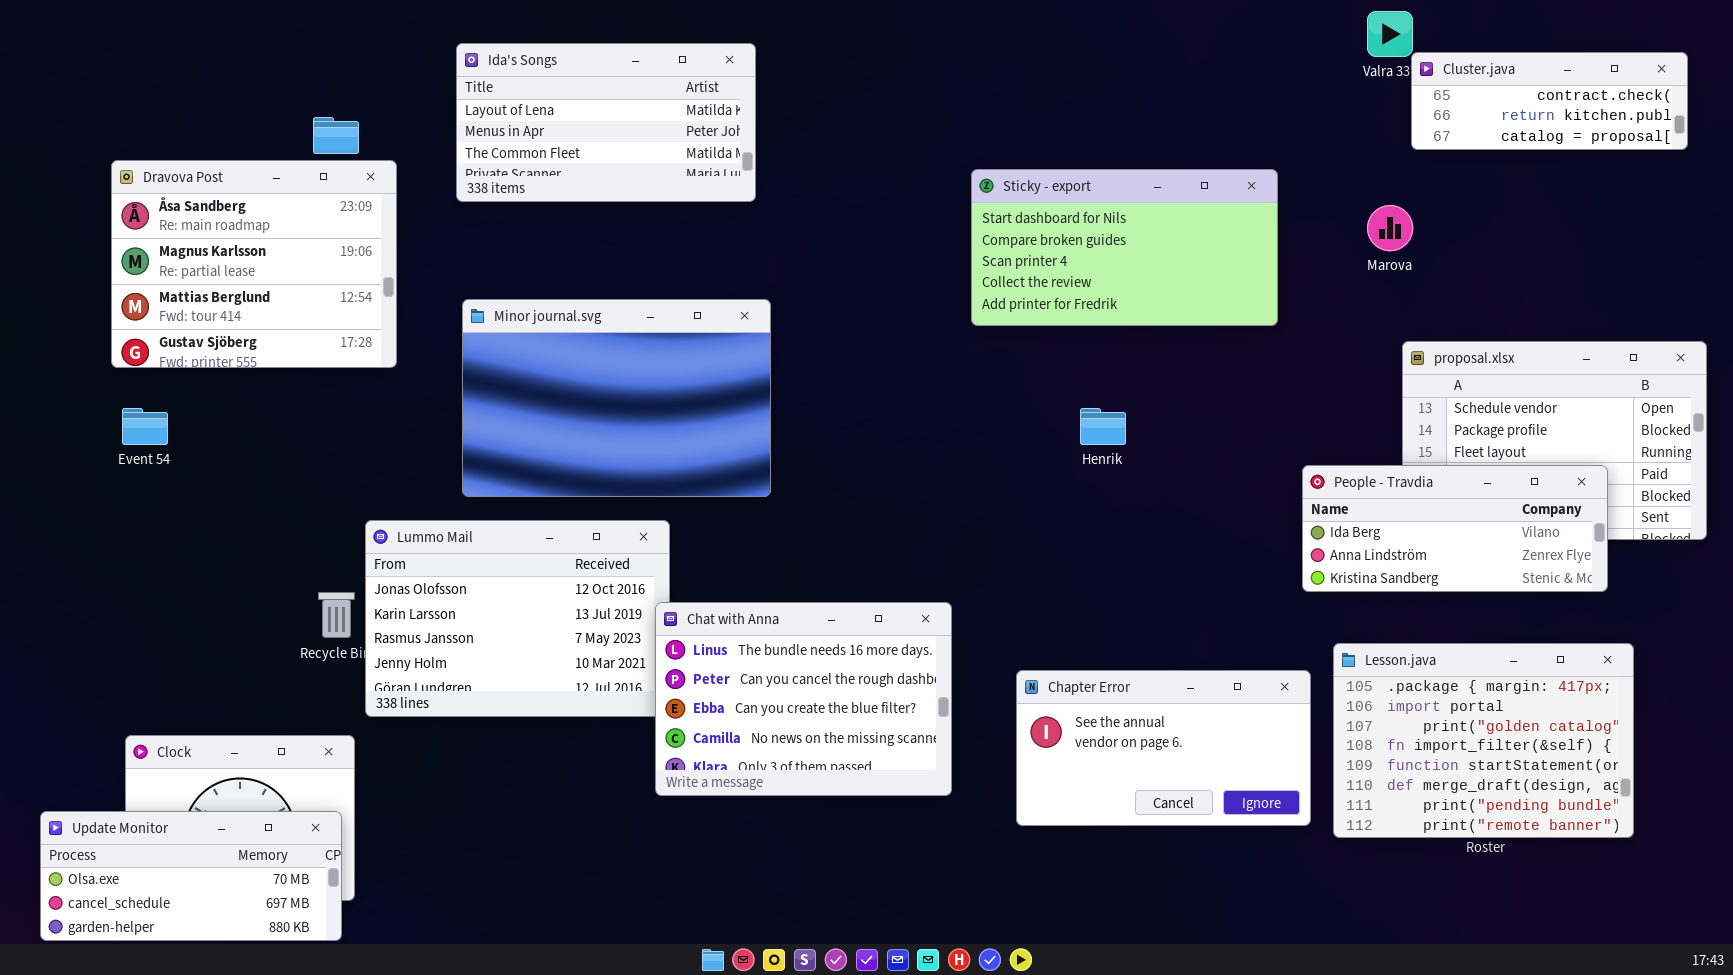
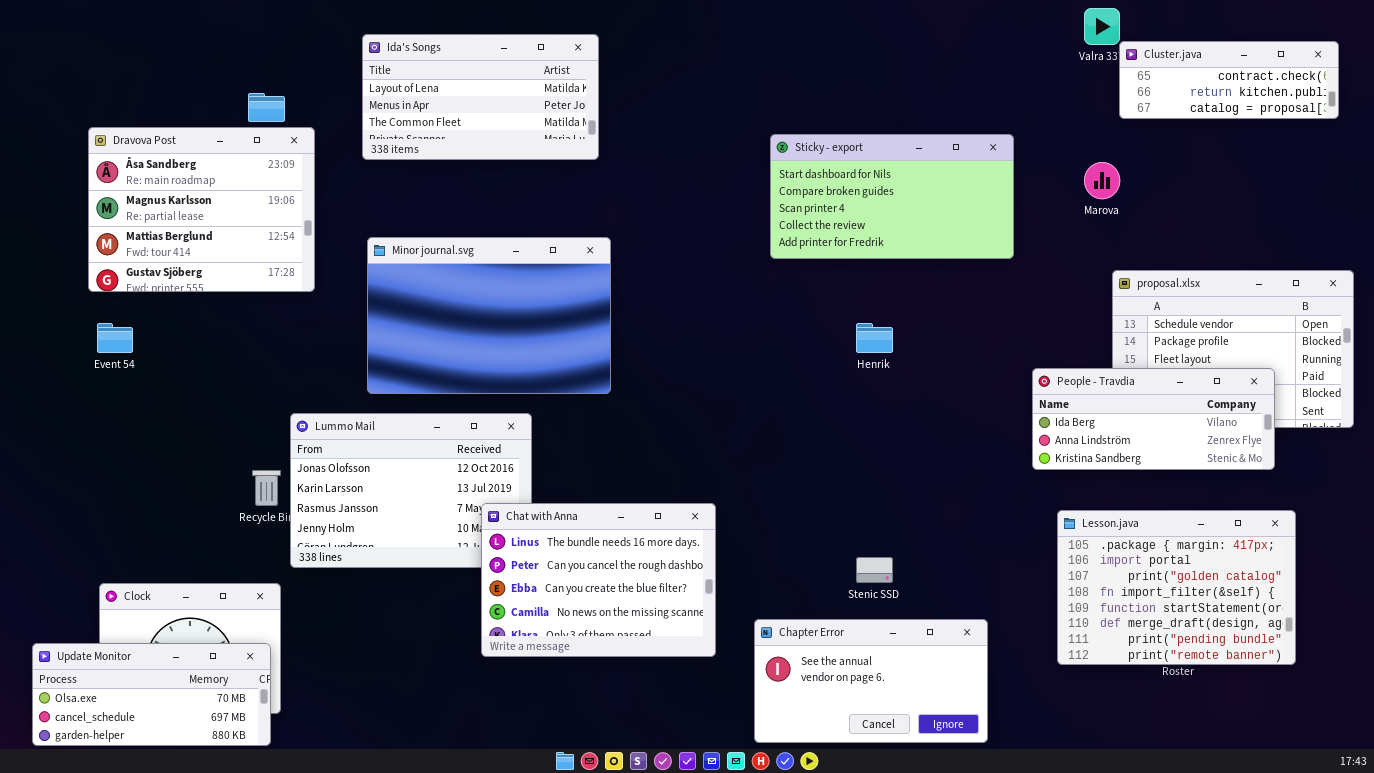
Chat with Anna: [655,602,952,796] -> [481,503,716,657], moved
Chapter Error: [1016,670,1311,826] -> [754,619,988,743], moved

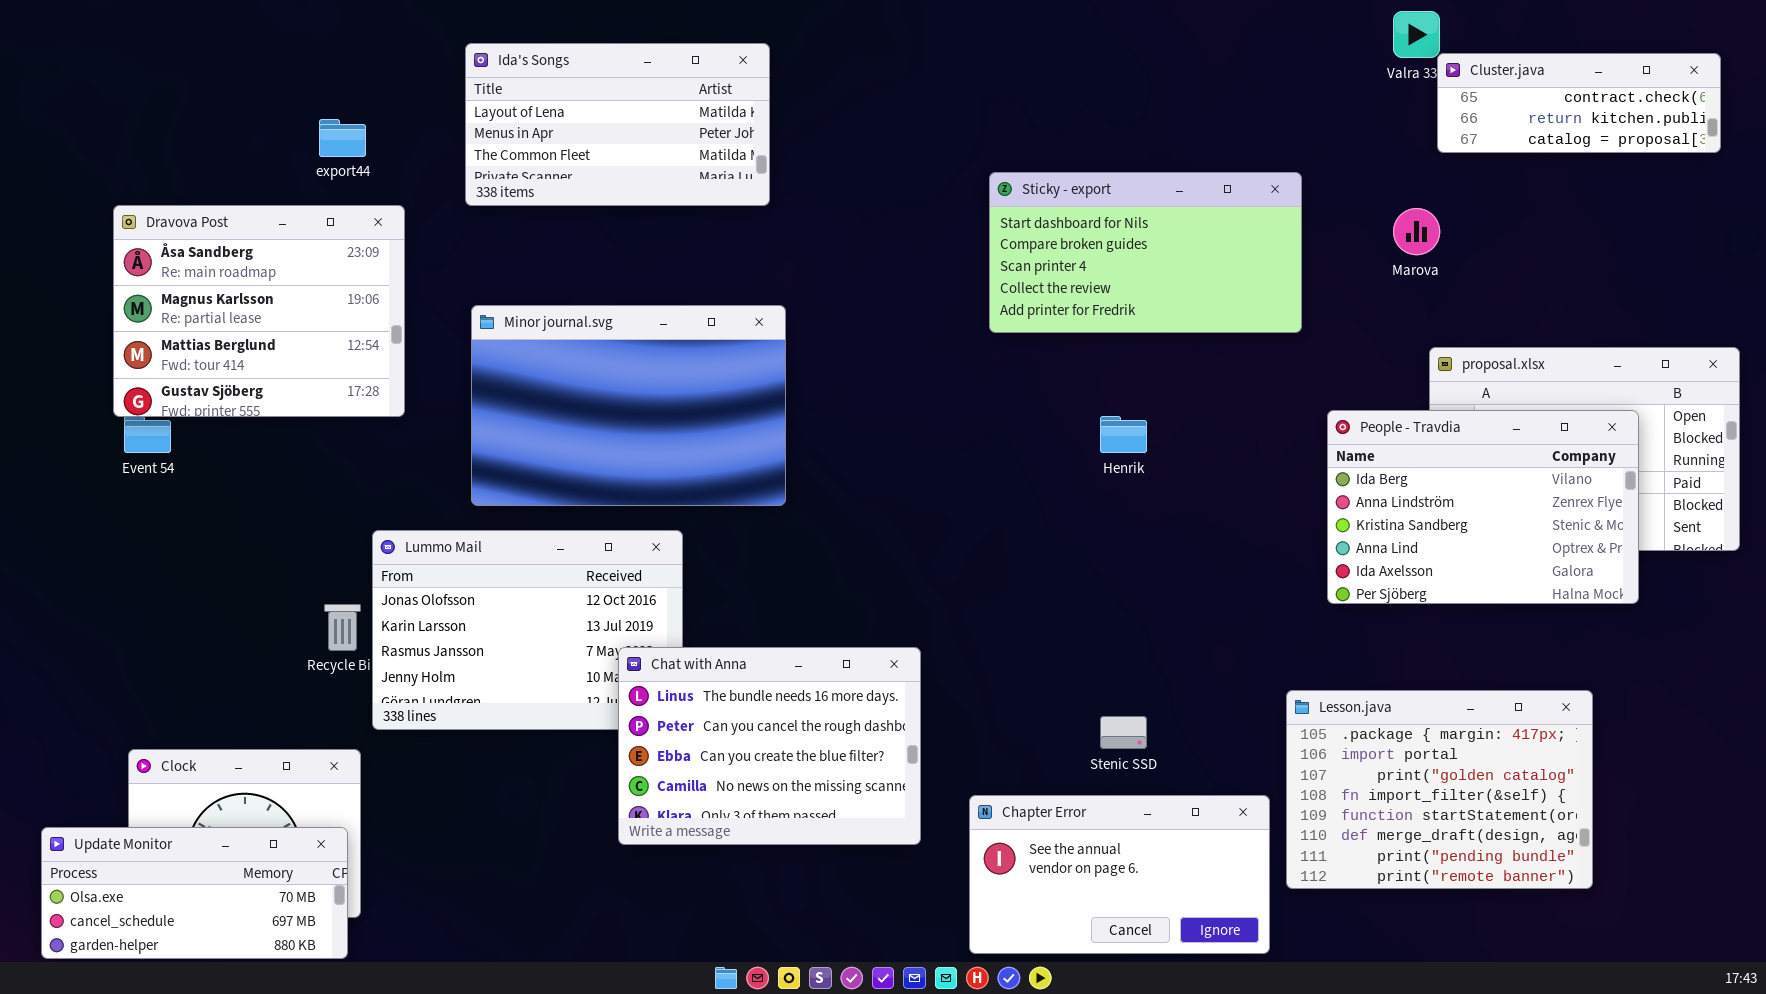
Dravova Post: [88,127,315,292] -> [113,205,405,417], moved
People - Travdia: [1032,368,1275,470] -> [1327,410,1639,604], resized
Lesson.java: [1057,510,1296,665] -> [1286,690,1593,889], moved

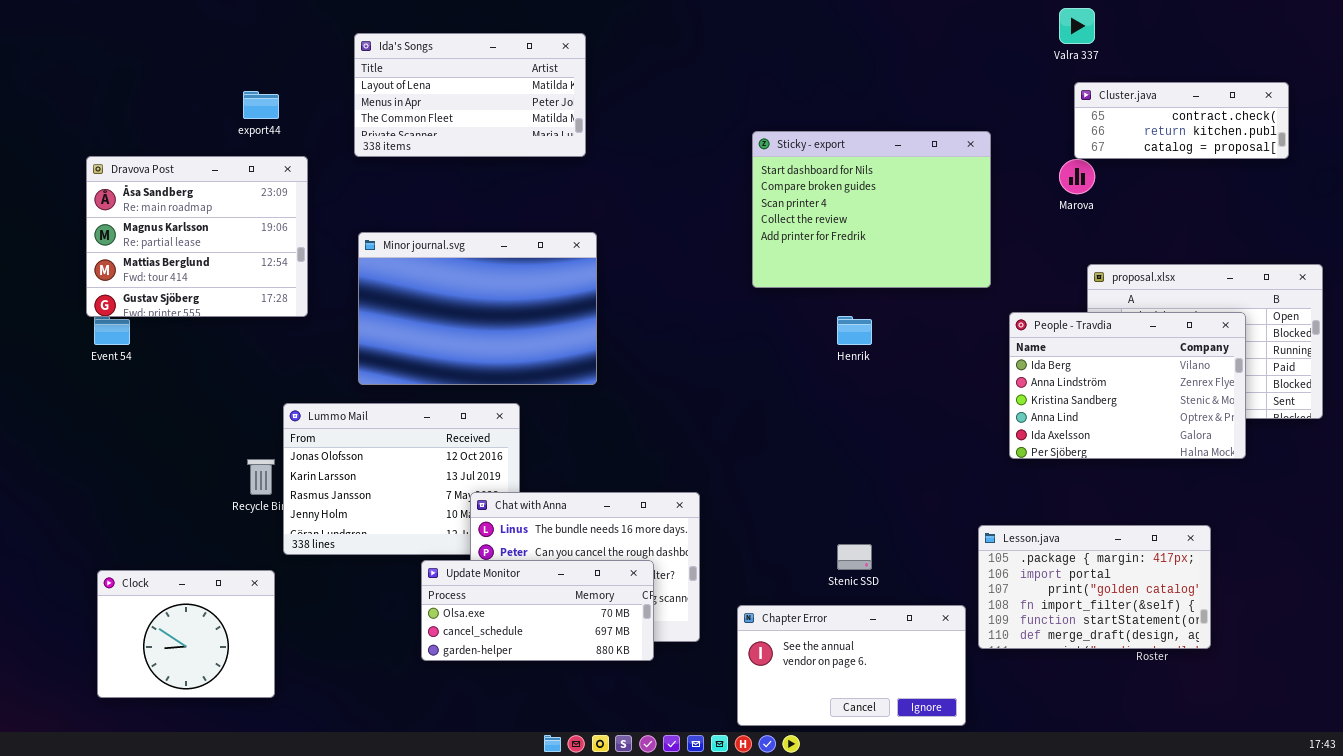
Cluster.java: [1437,53,1721,153] -> [1074,82,1289,159], moved
Sticky - export: [989,172,1302,333] -> [752,131,991,288], resized
Lesson.java: [1286,690,1593,889] -> [978,525,1211,649], resized
Update Monitor: [41,827,348,959] -> [421,560,654,661], moved

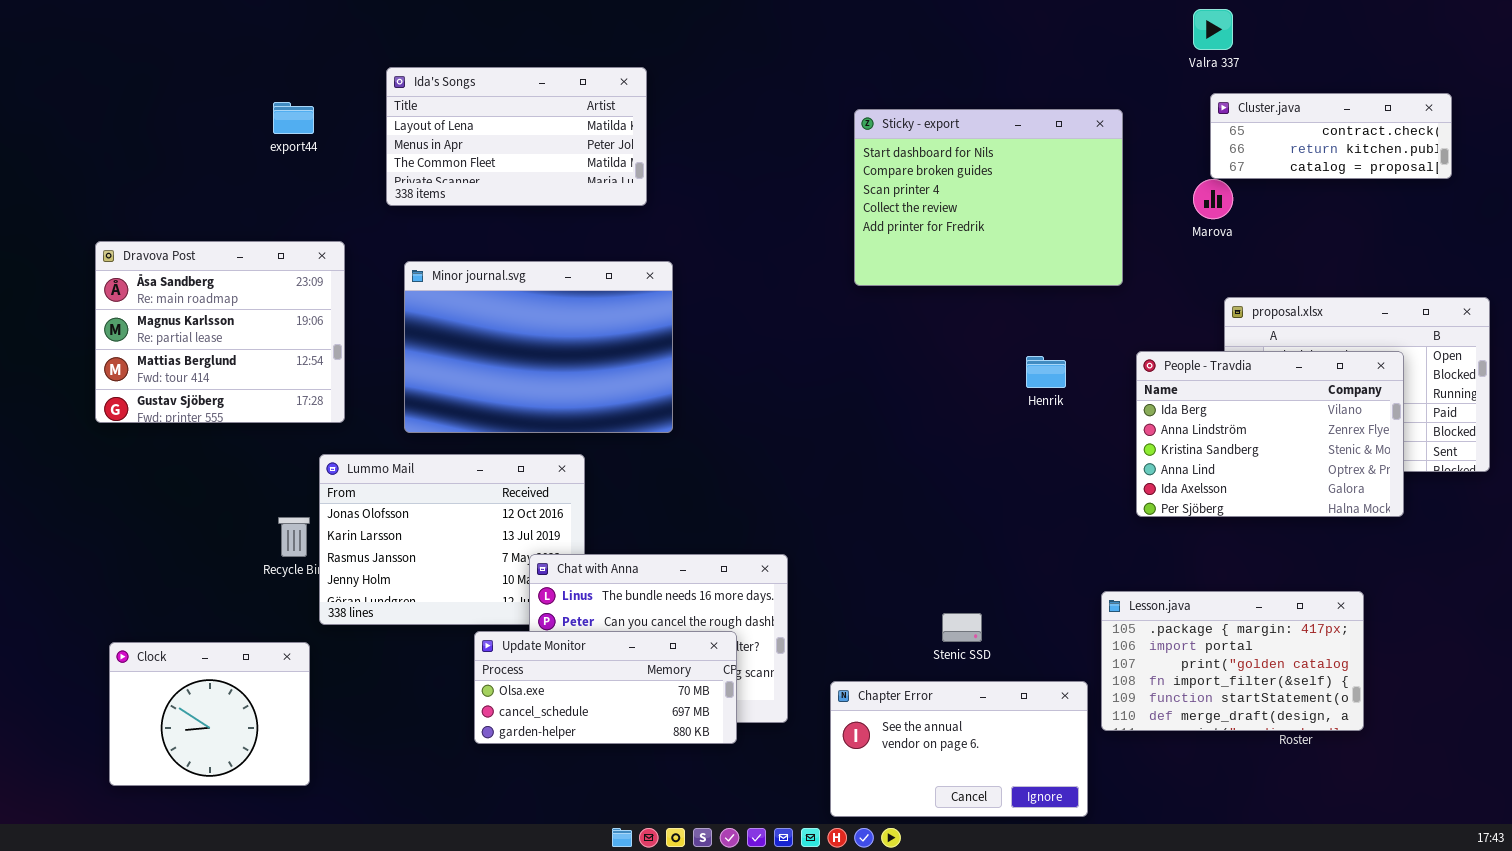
Ida's Songs: [354,33,586,157] -> [386,67,647,206], moved
Sticky - export: [752,131,991,288] -> [854,109,1123,286], moved
Dravova Post: [86,156,308,317] -> [95,241,345,423], moved
Henrik: [837,316,872,345] -> [1026,356,1066,388], moved

